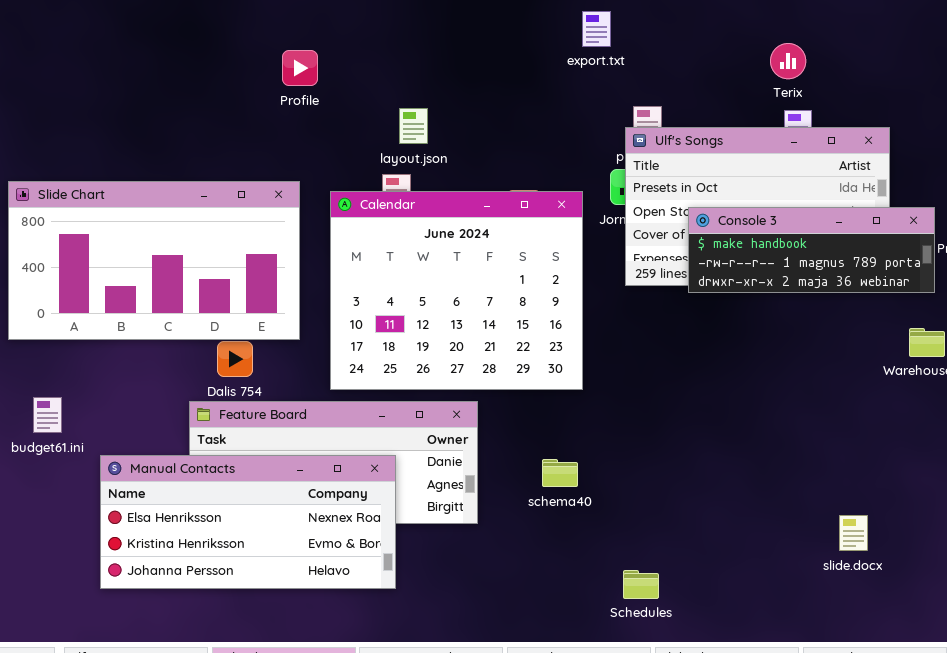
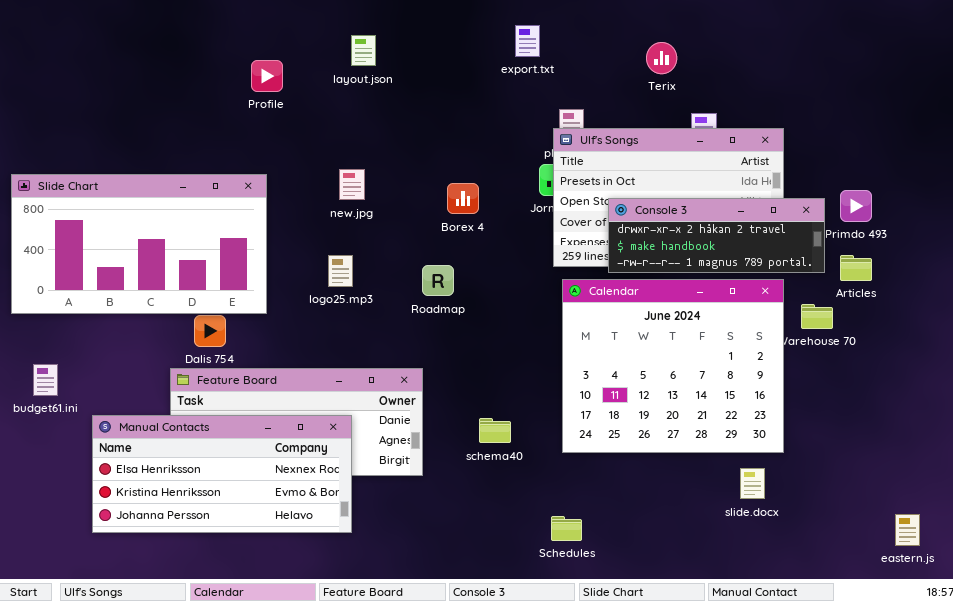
Terix: [770,43,806,79] -> [646,42,677,74], moved
layout.json: [399,108,428,144] -> [351,35,376,66], moved
Calendar: [330,191,583,390] -> [562,279,784,453], moved
Console 3: [688,207,935,293] -> [608,198,825,273], scrolled up 1 row

